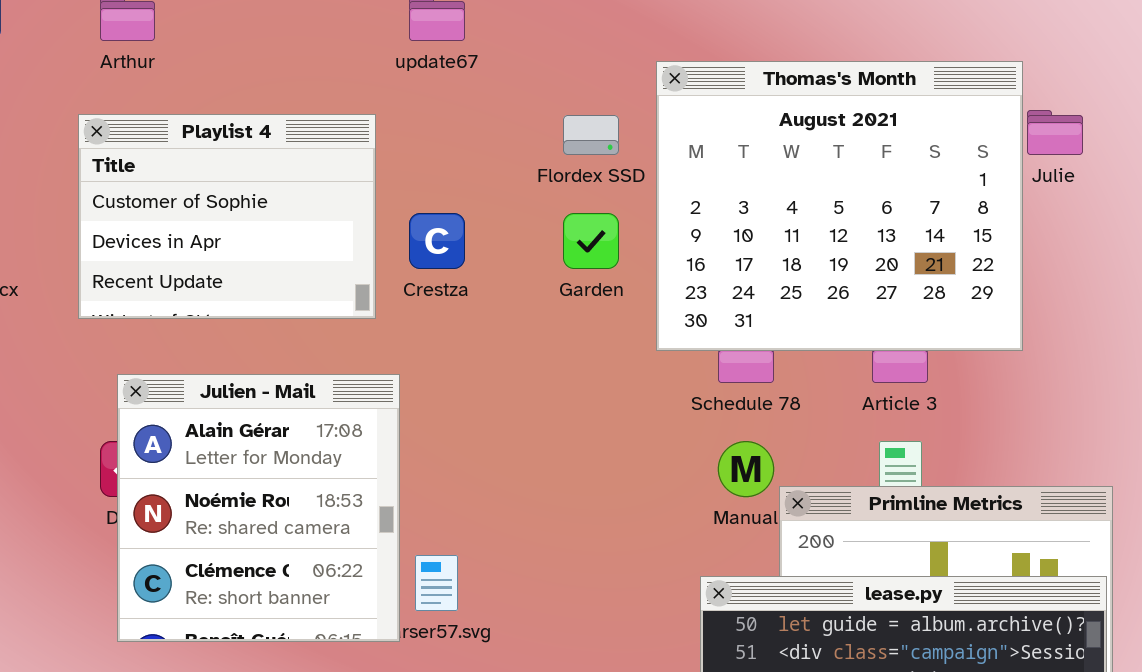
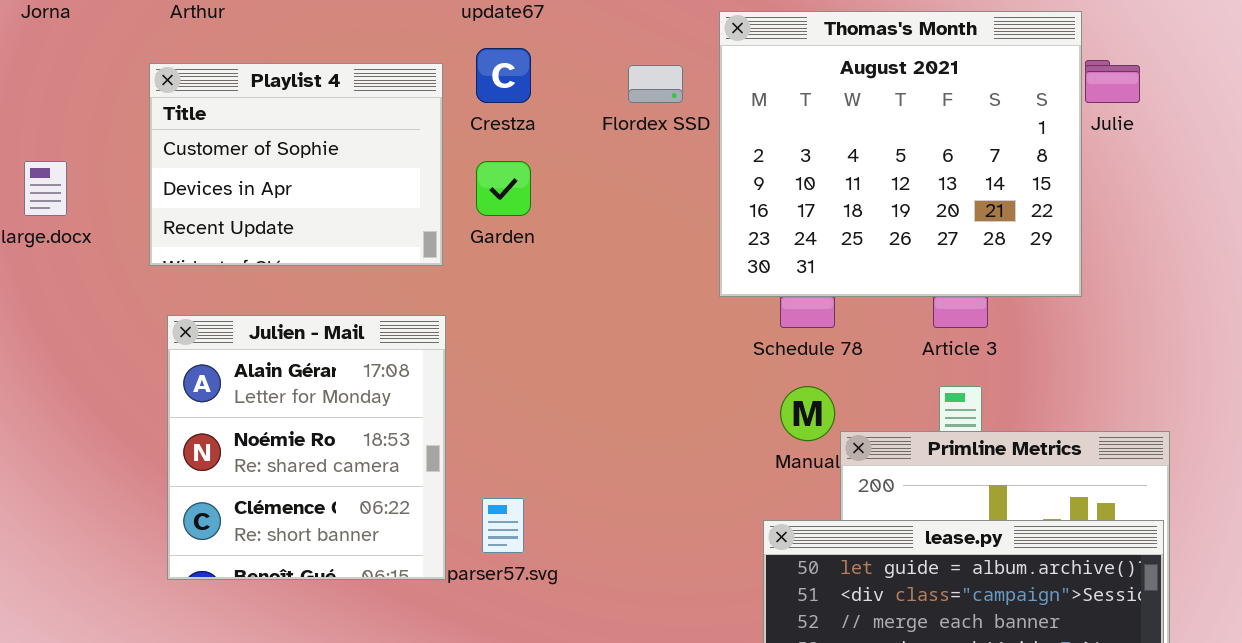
Crestza: [409,213,465,269] -> [476,48,531,103], moved
Garden: [563,213,619,269] -> [476,161,531,216], moved
Julien - Mail: [117,374,400,642] -> [167,315,446,580], moved

